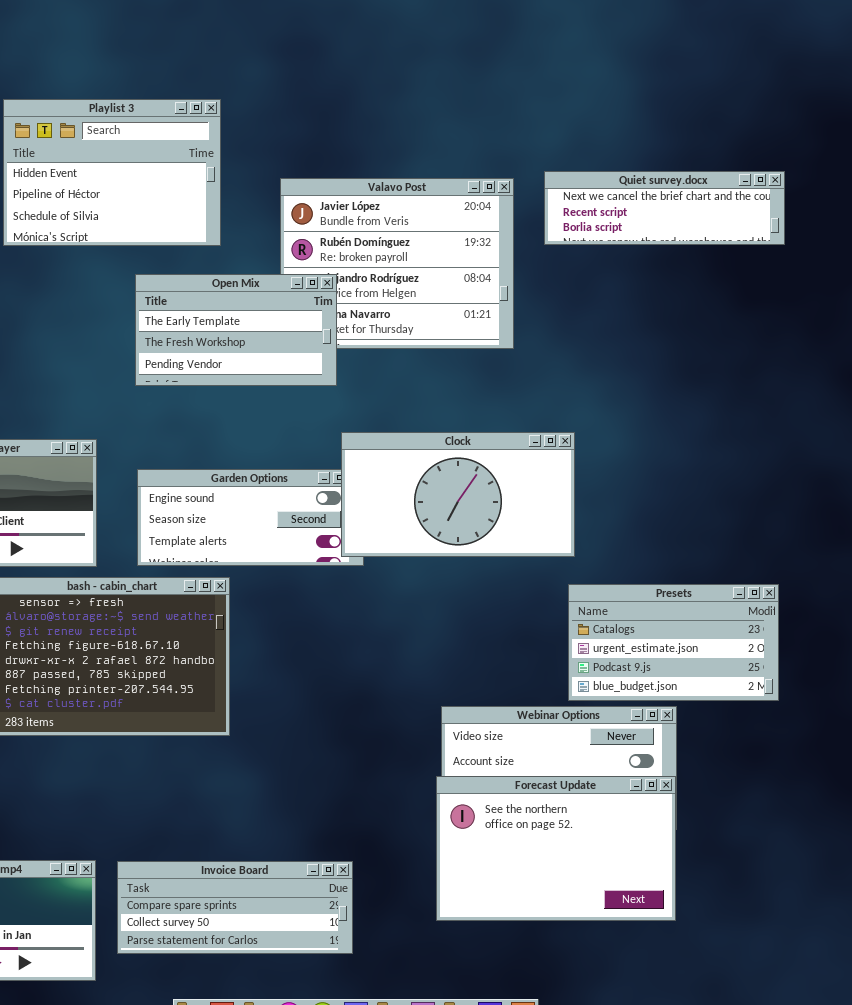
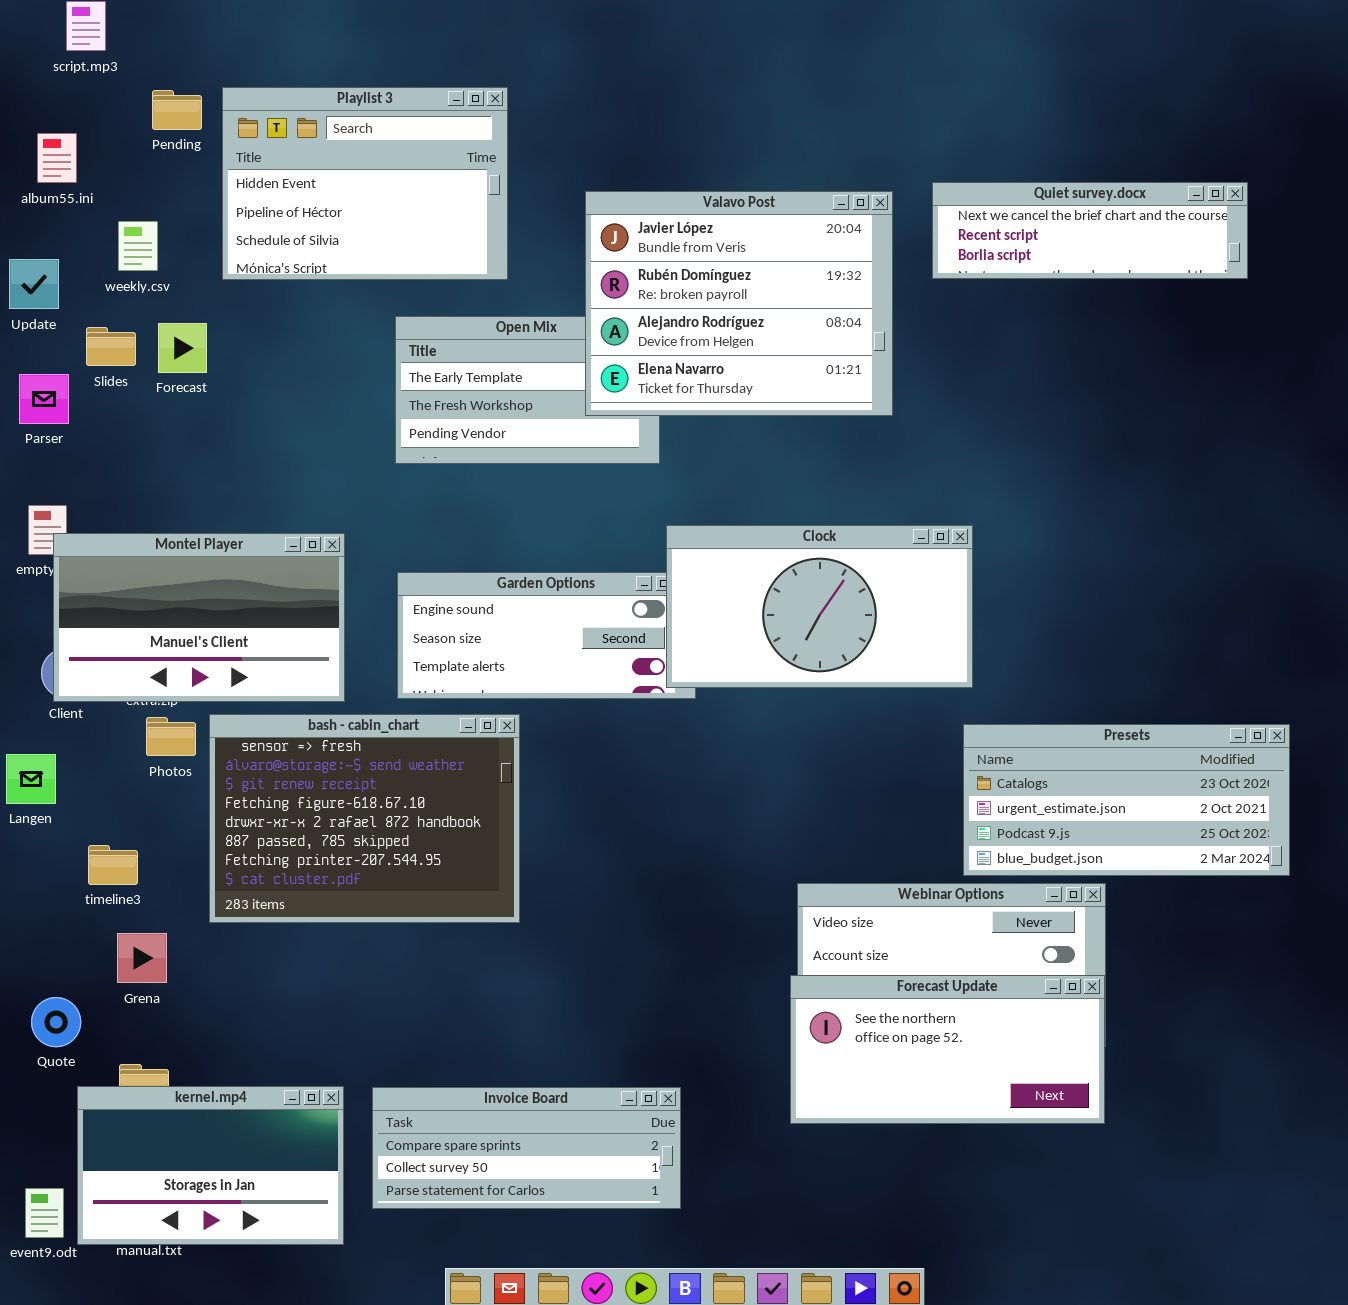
Valavo Post: [280,178,514,349] -> [585,191,893,416], raised
Presets: [568,584,779,701] -> [963,724,1290,876], resized
Forecast Update: [436,776,676,921] -> [790,975,1105,1124], resized

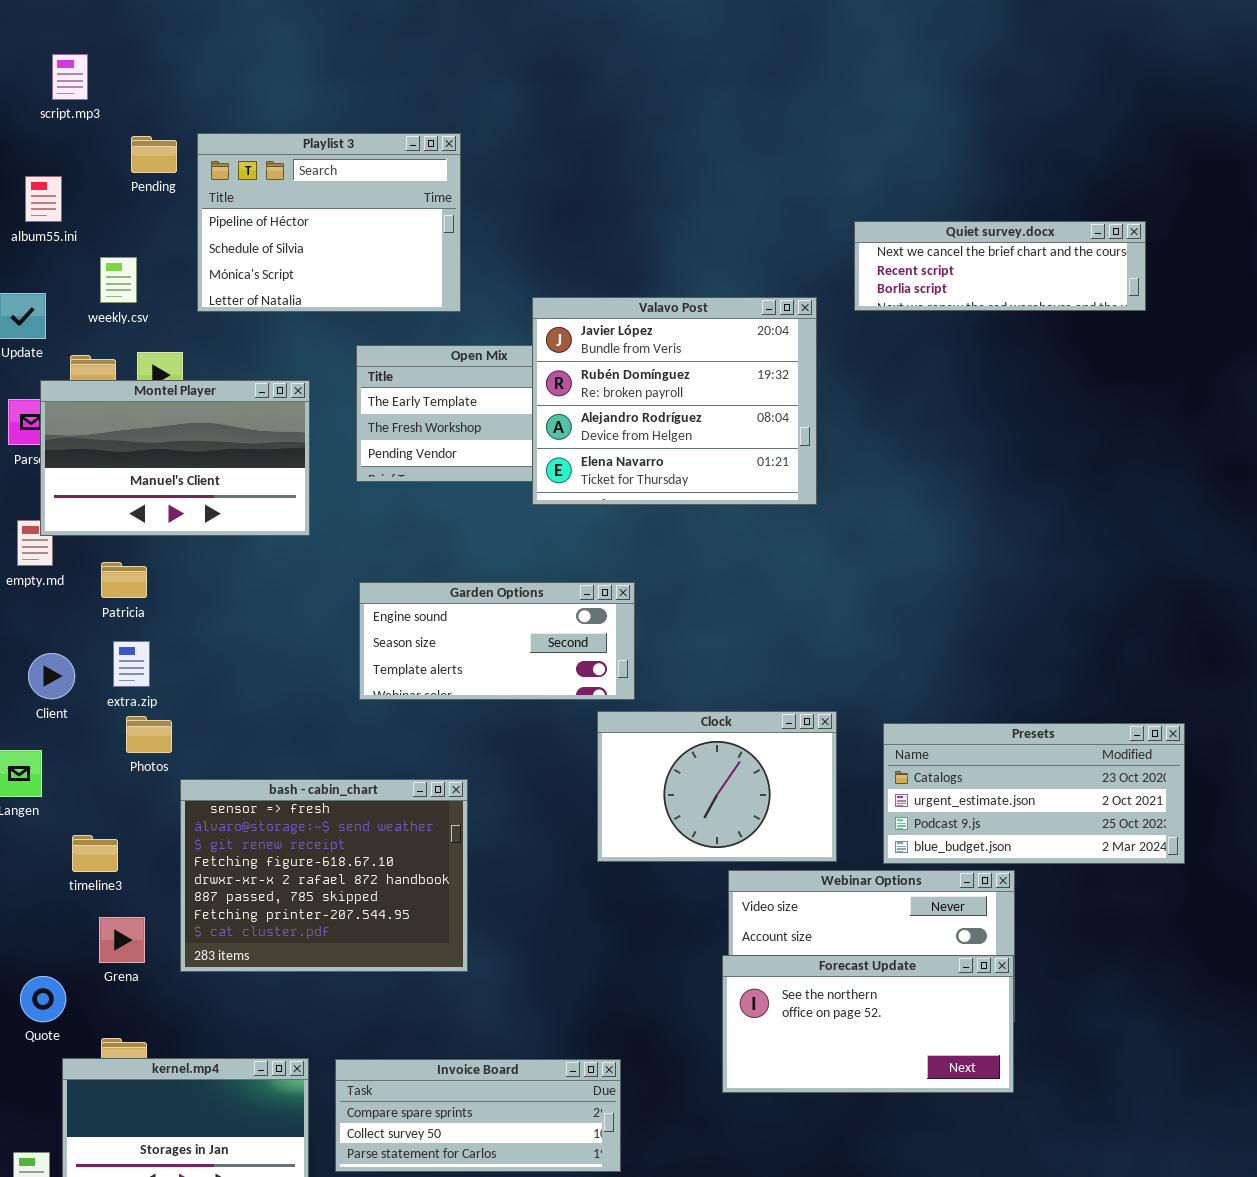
Playlist 3: [222,87,508,280] -> [197,133,461,312], scrolled down 1 row
Valavo Post: [585,191,893,416] -> [532,297,817,505], moved
Clock: [666,525,973,688] -> [597,711,837,862], moved, resized
Montel Player: [53,533,345,702] -> [40,380,310,536], moved
bash - cabin_chart: [209,714,520,923] -> [180,779,468,972], moved

